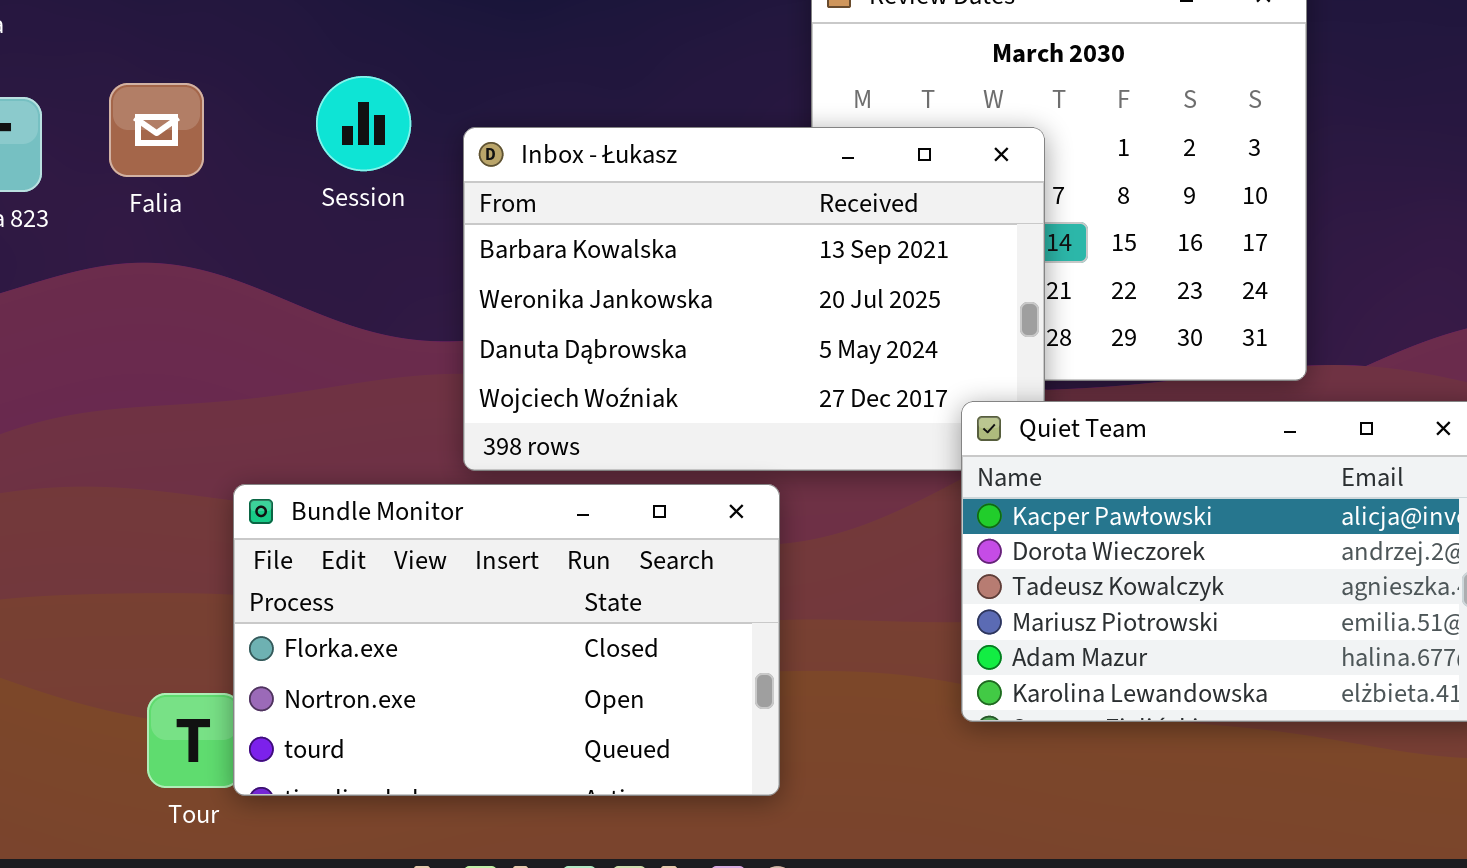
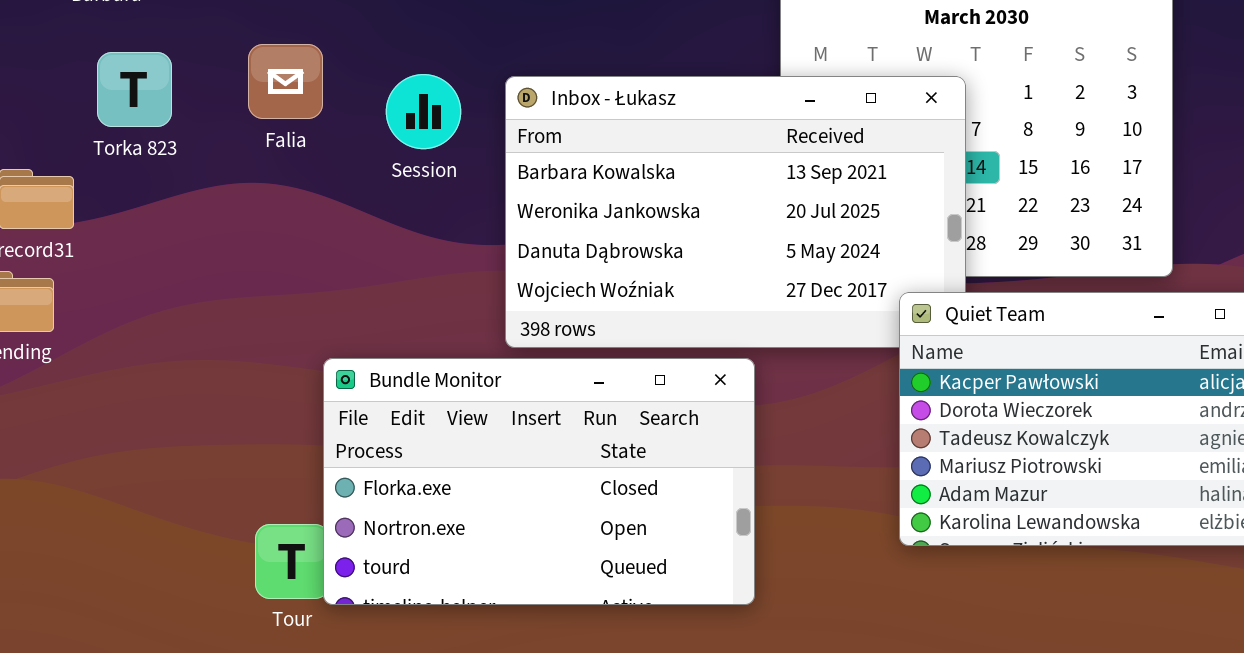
Session: [316,76,411,171] -> [386,74,461,149], moved
Falia: [109,83,204,177] -> [248,44,323,119], moved

